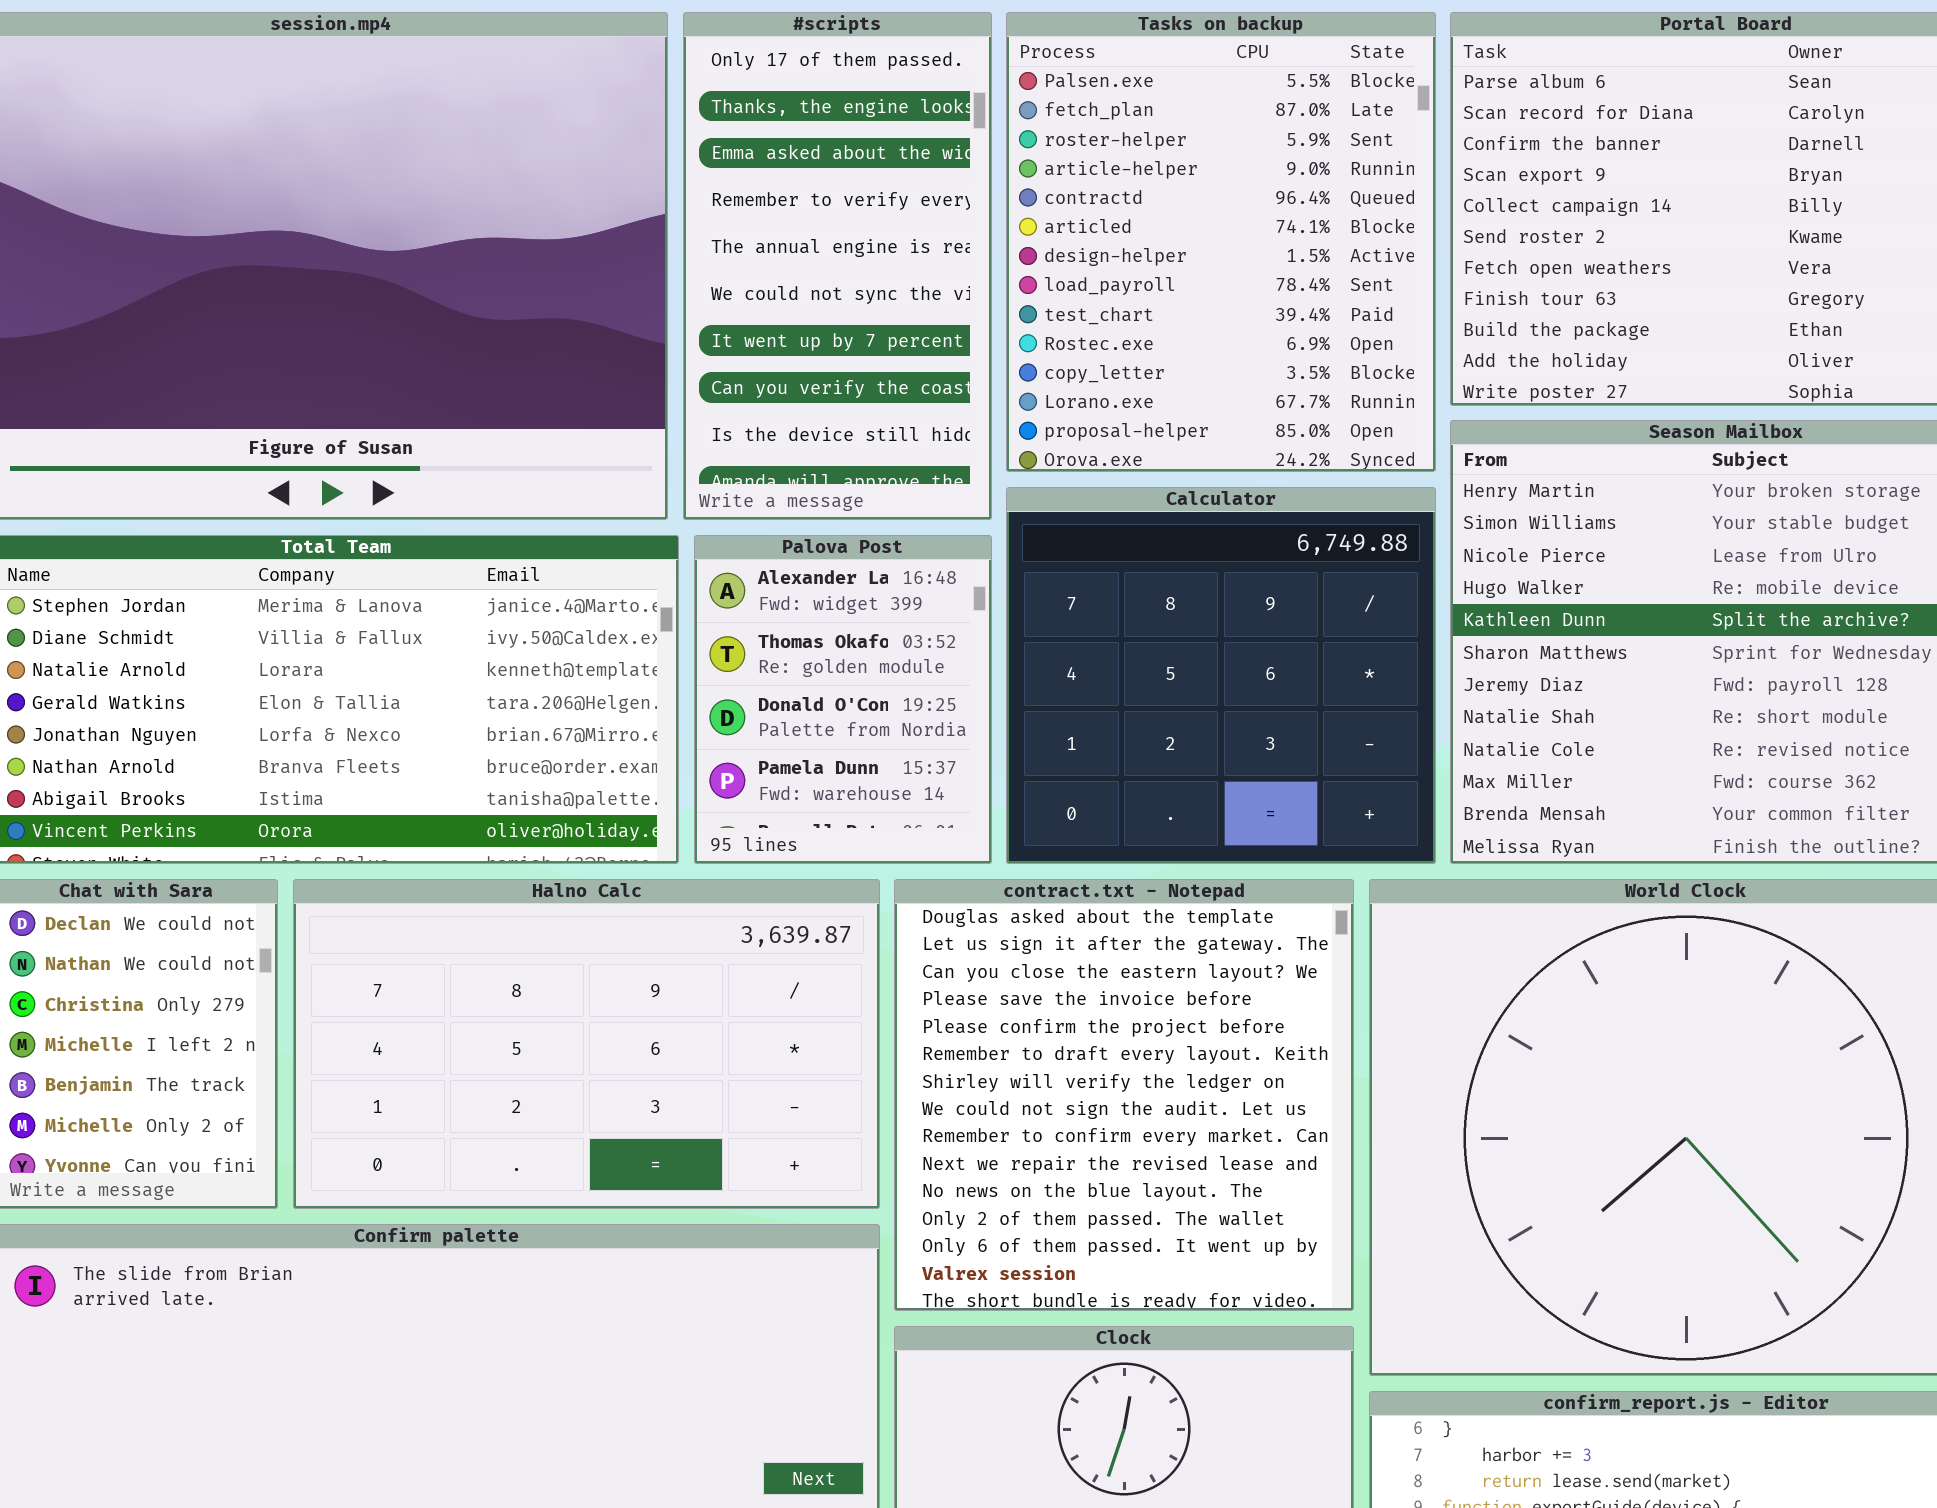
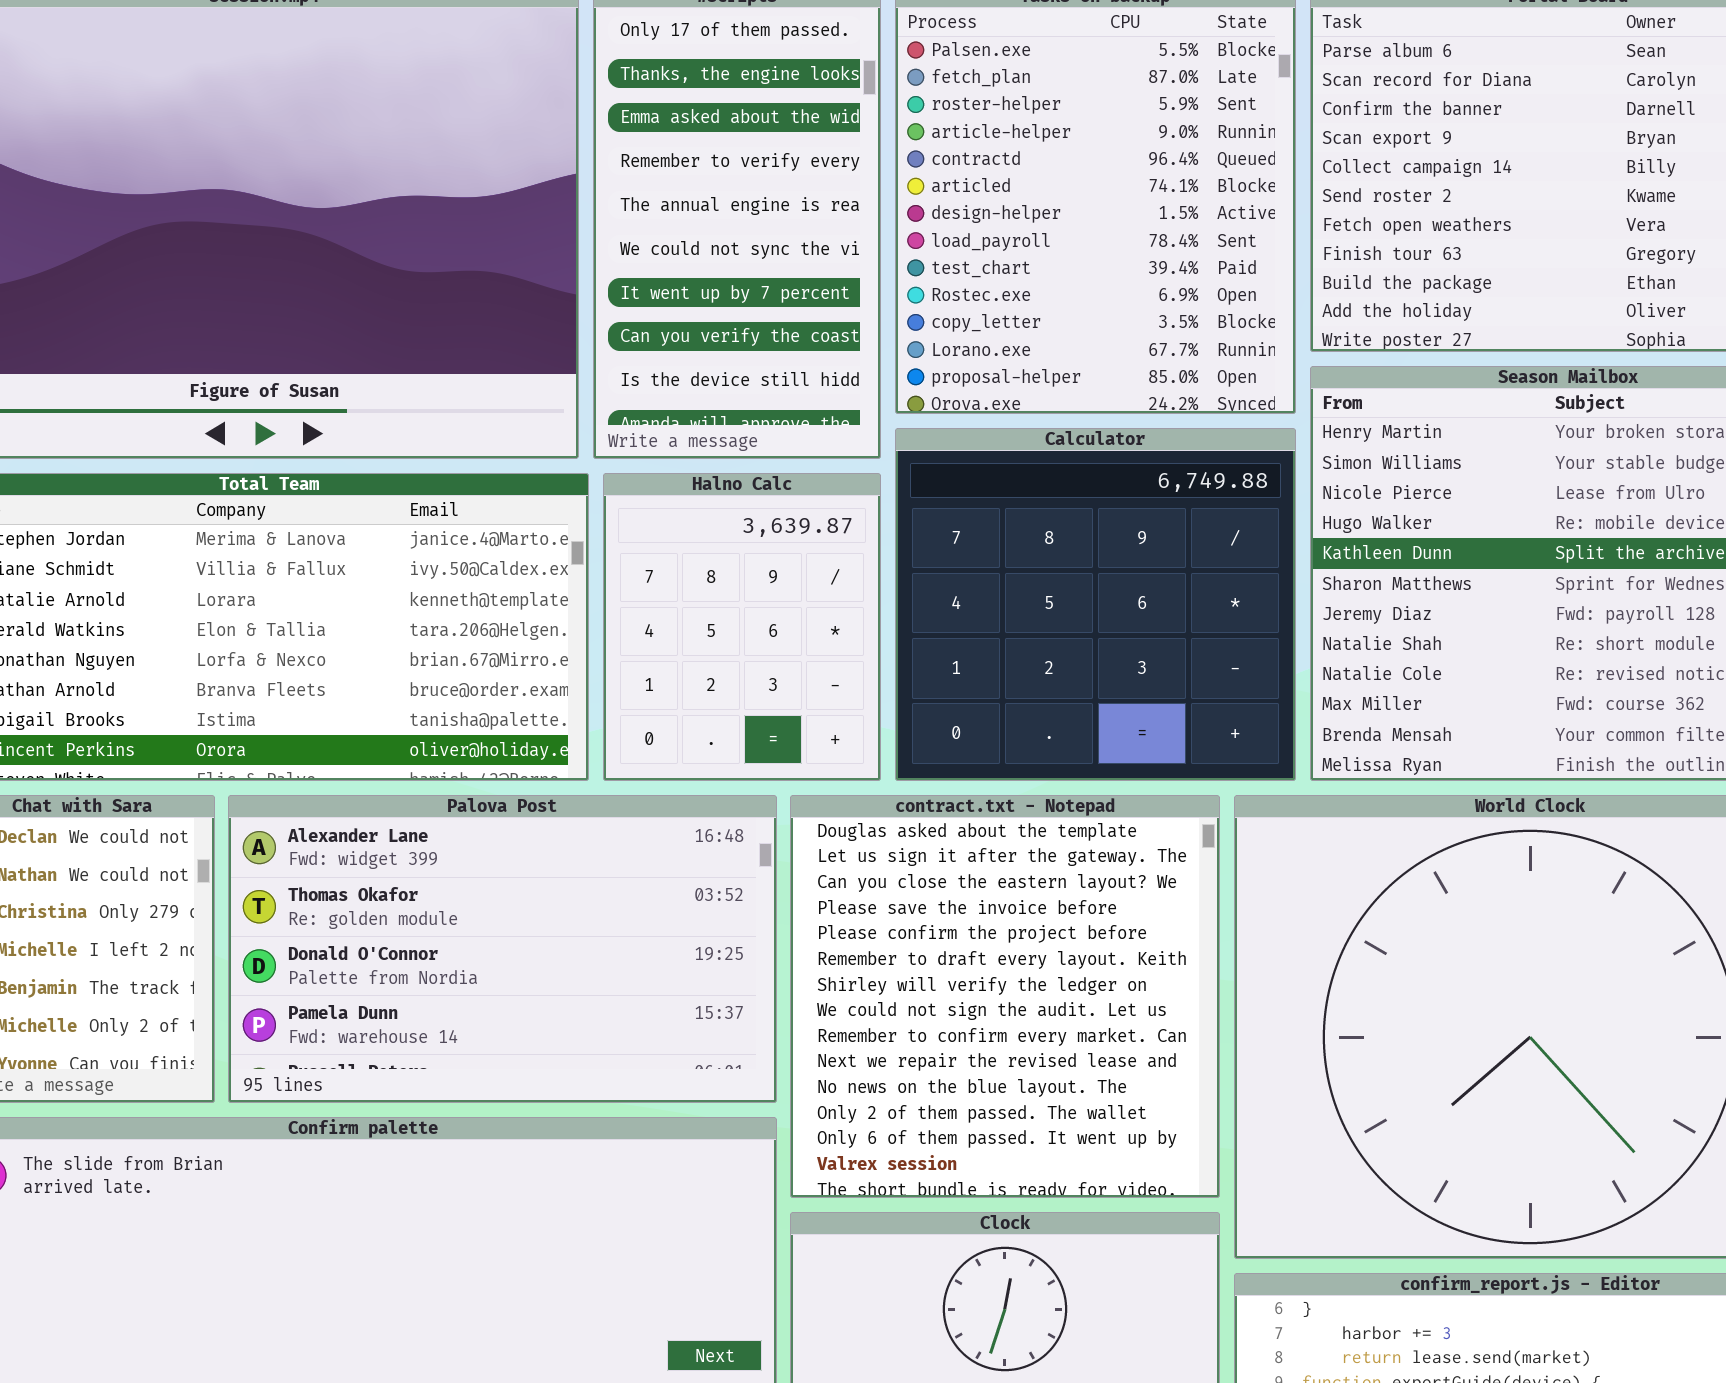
Palova Post: [694,535,992,864] -> [228,795,777,1103], moved, resized
Halno Calc: [293,879,880,1209] -> [603,473,881,781], moved, resized

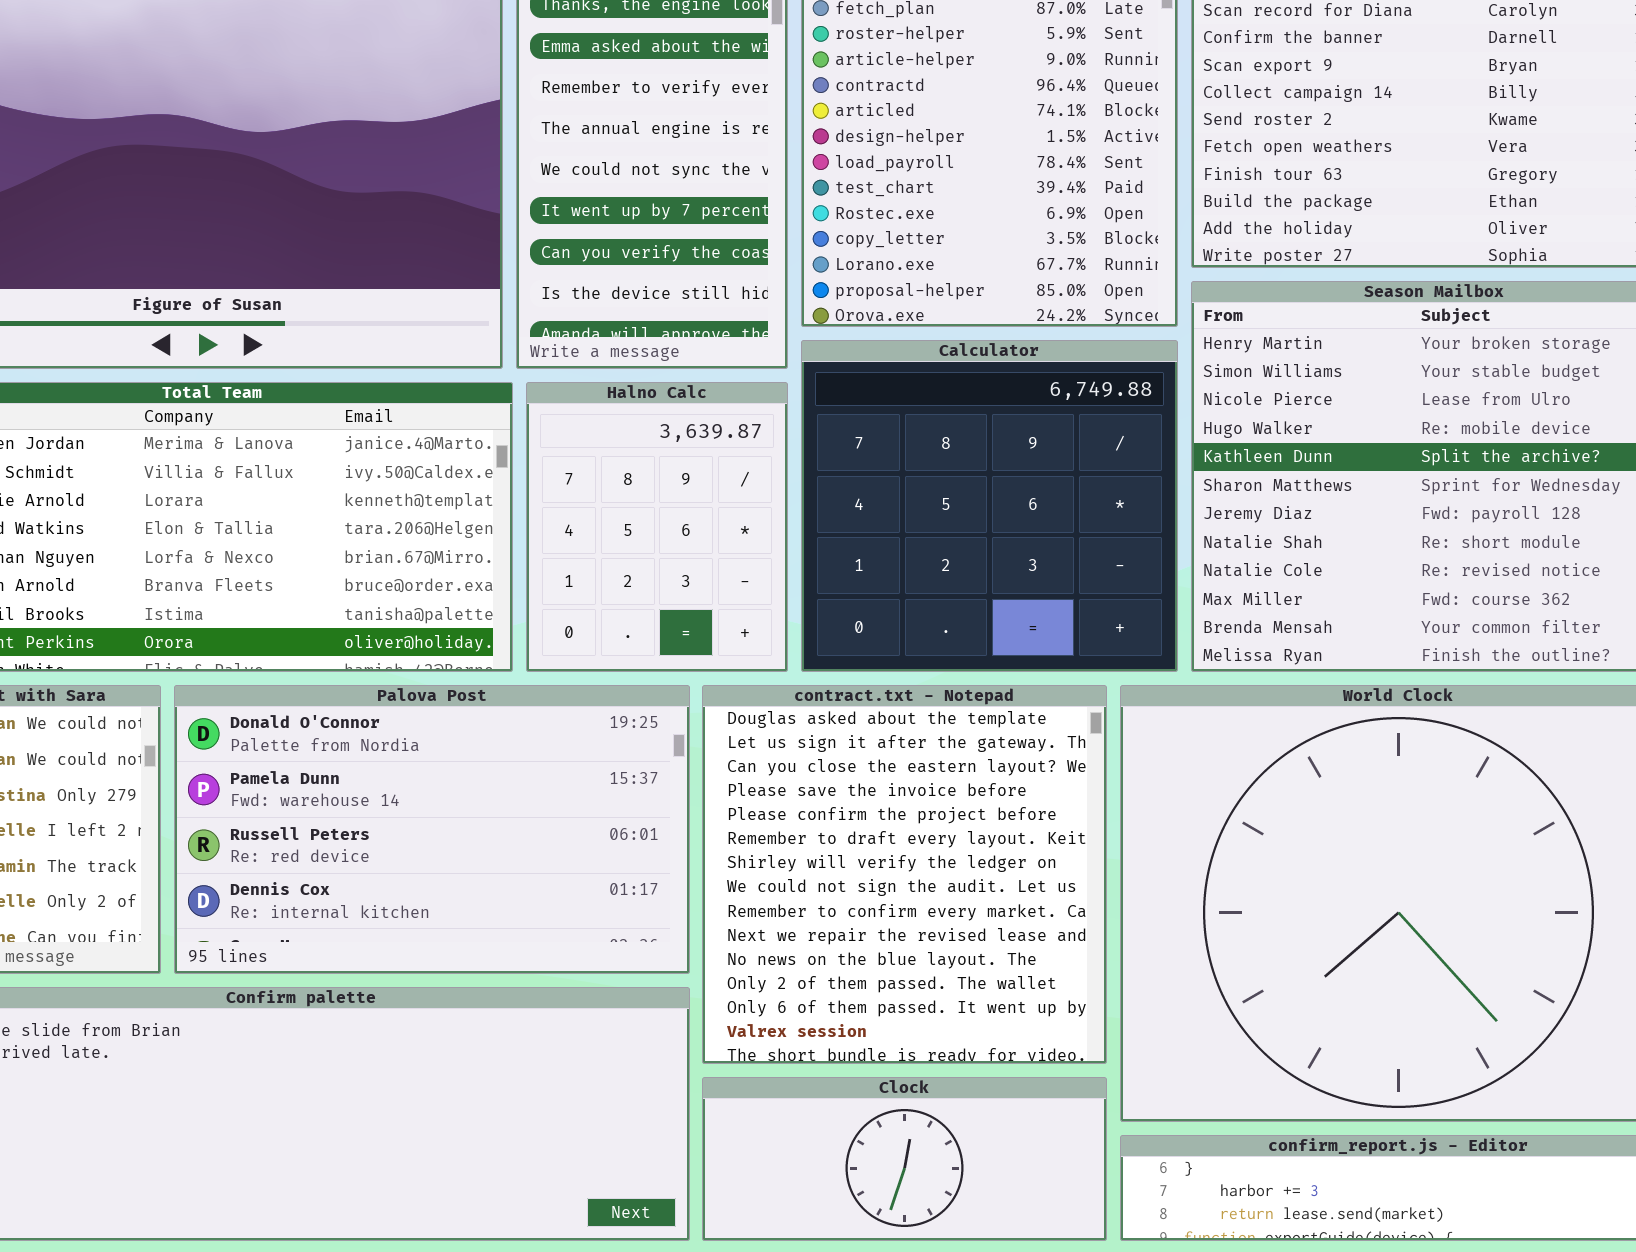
Palova Post: [228,795,777,1103] -> [174,685,690,974], scrolled down 2 rows

